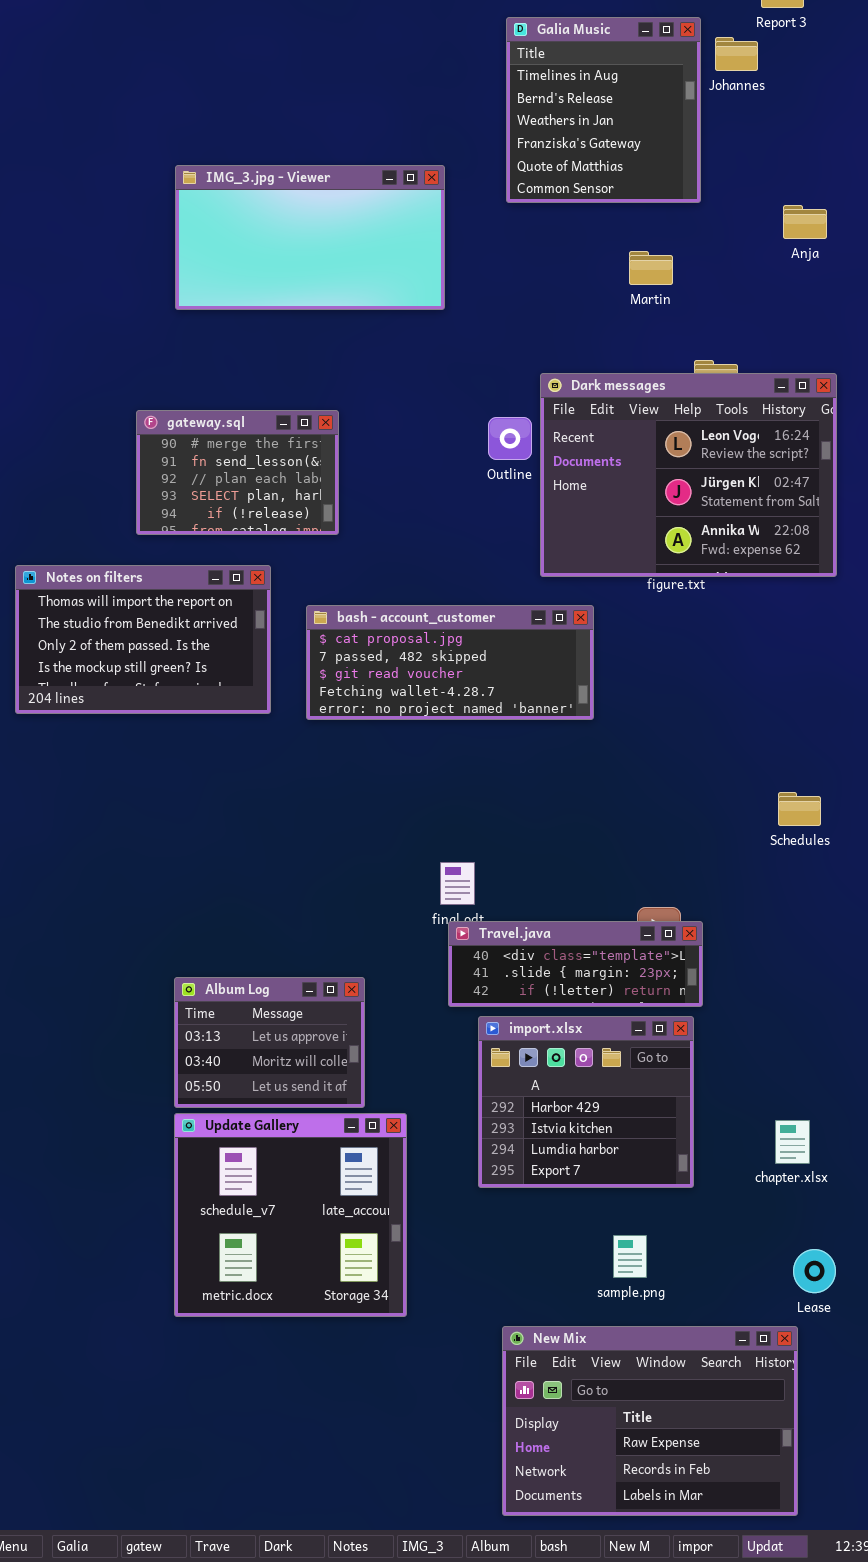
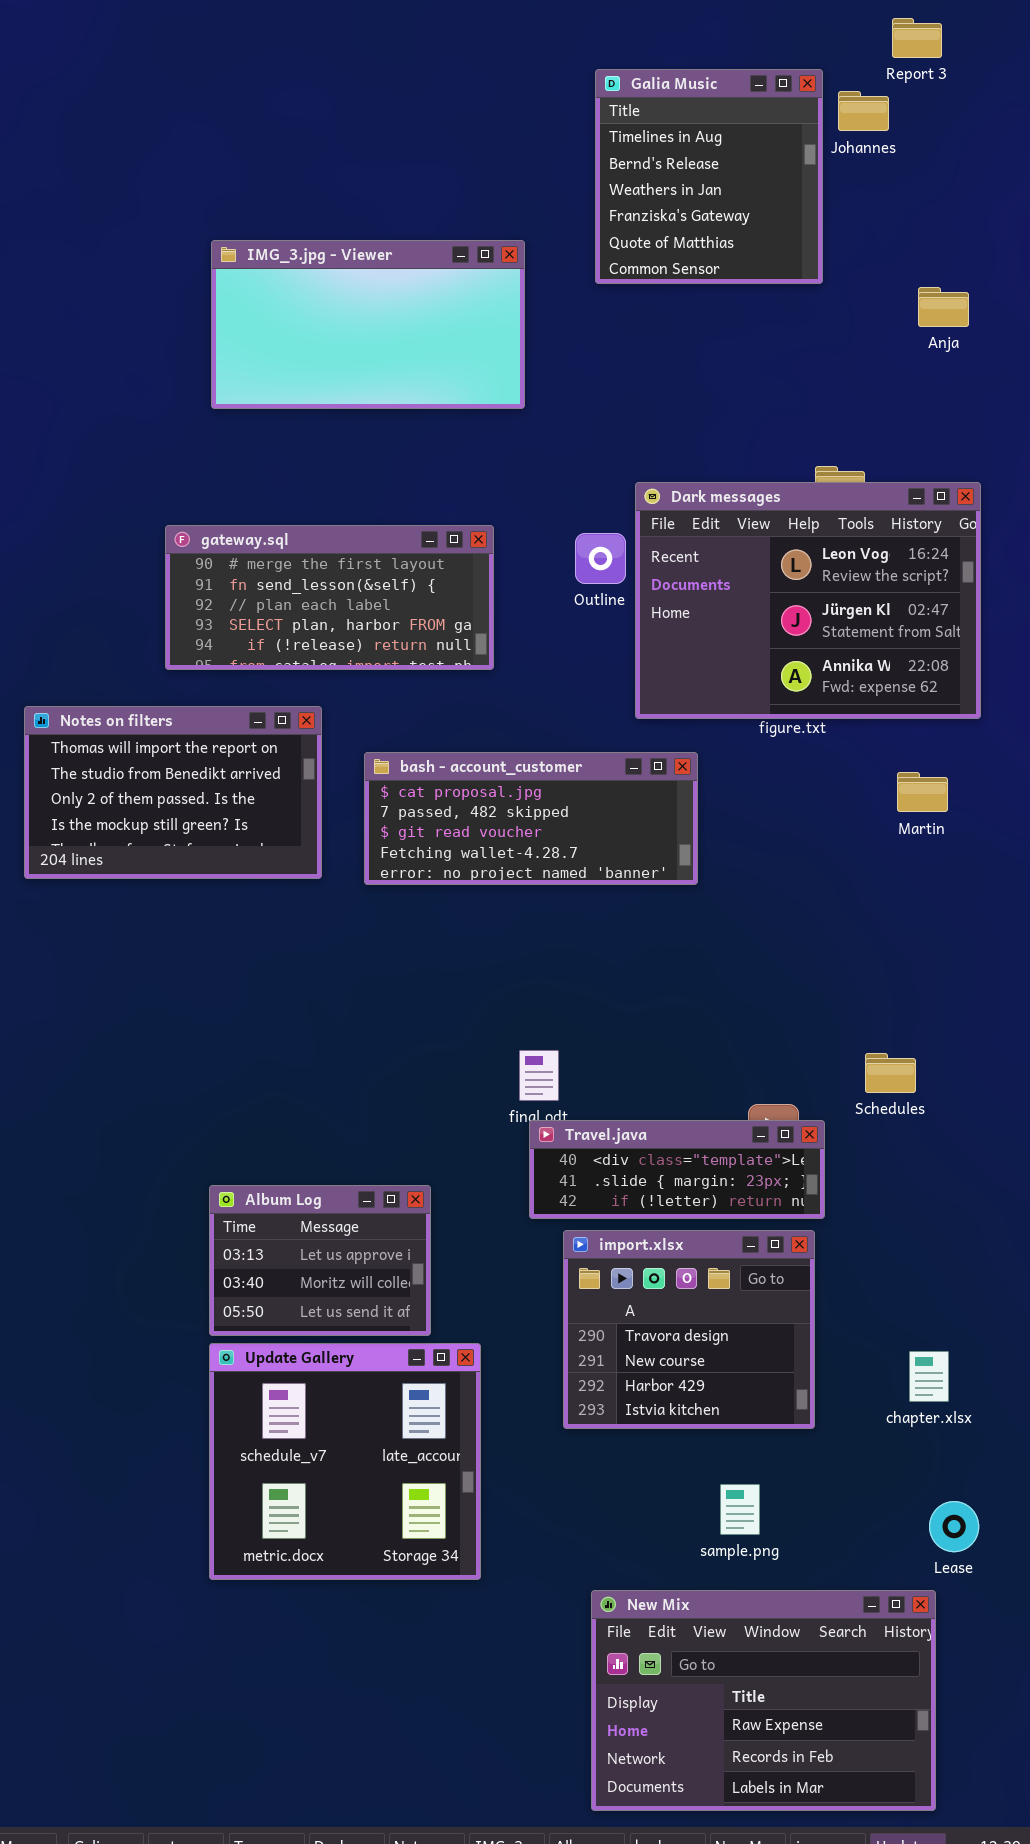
Martin: [629,251,673,285] -> [897,772,948,812], moved
gateway.sql: [136,410,339,535] -> [165,525,494,670], resized
Schedules: [778,792,821,826] -> [865,1053,916,1093], moved
import.xlsx: [478,1016,694,1188] -> [563,1230,815,1429], scrolled up 2 rows

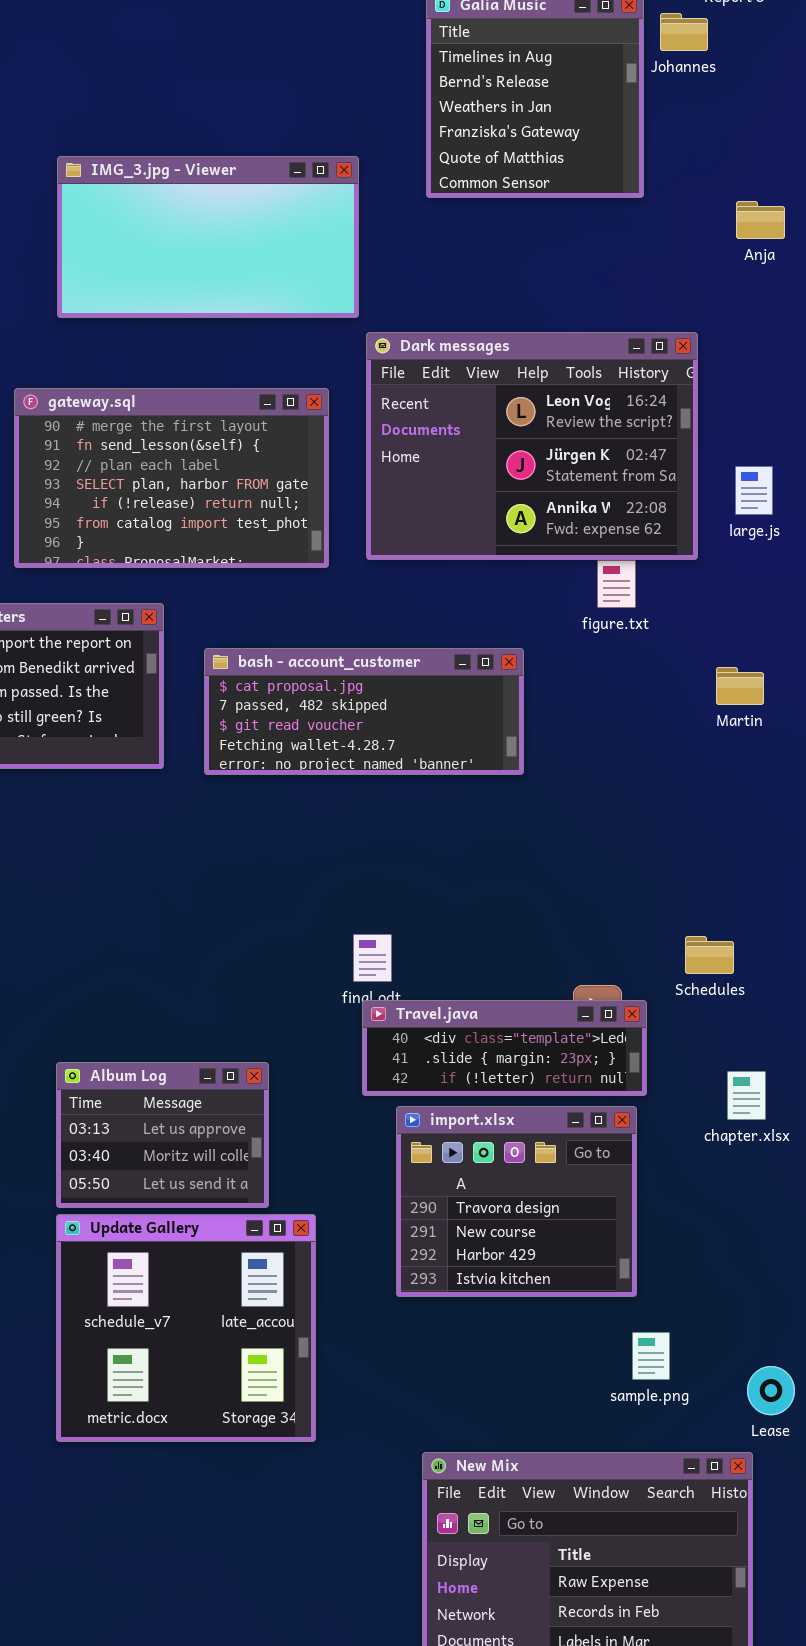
Dark messages: [635,482,981,719] -> [366,332,698,560], moved
gateway.sql: [165,525,494,670] -> [14,388,329,568], resized
chapter.xlsx: [909,1351,949,1402] -> [727,1071,766,1120], moved
sample.png: [720,1484,760,1535] -> [632,1332,670,1380], moved

